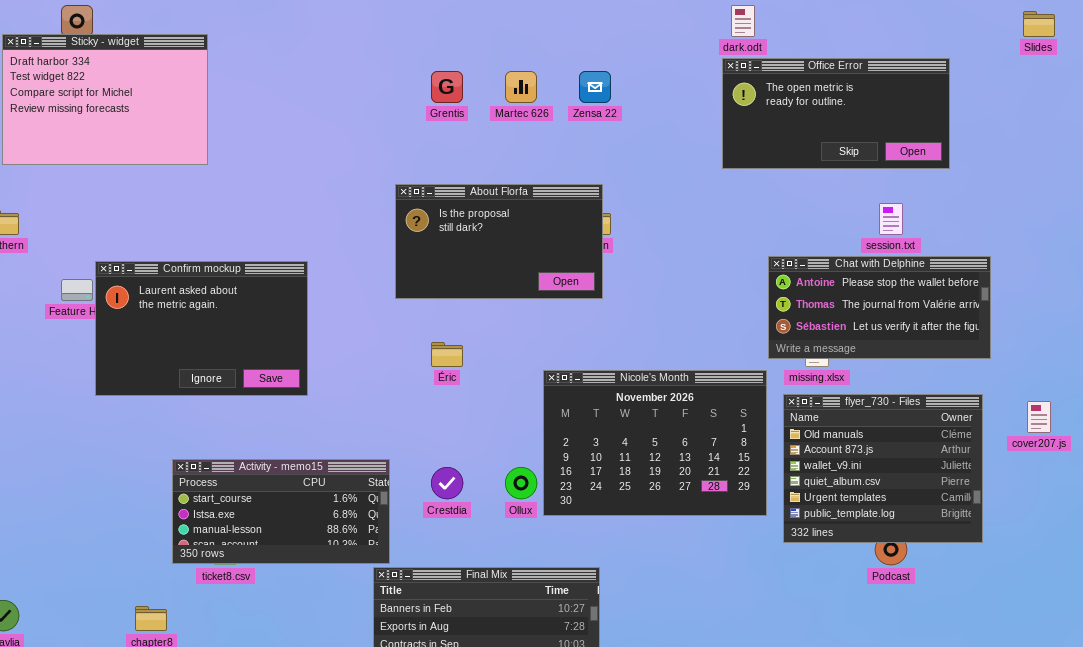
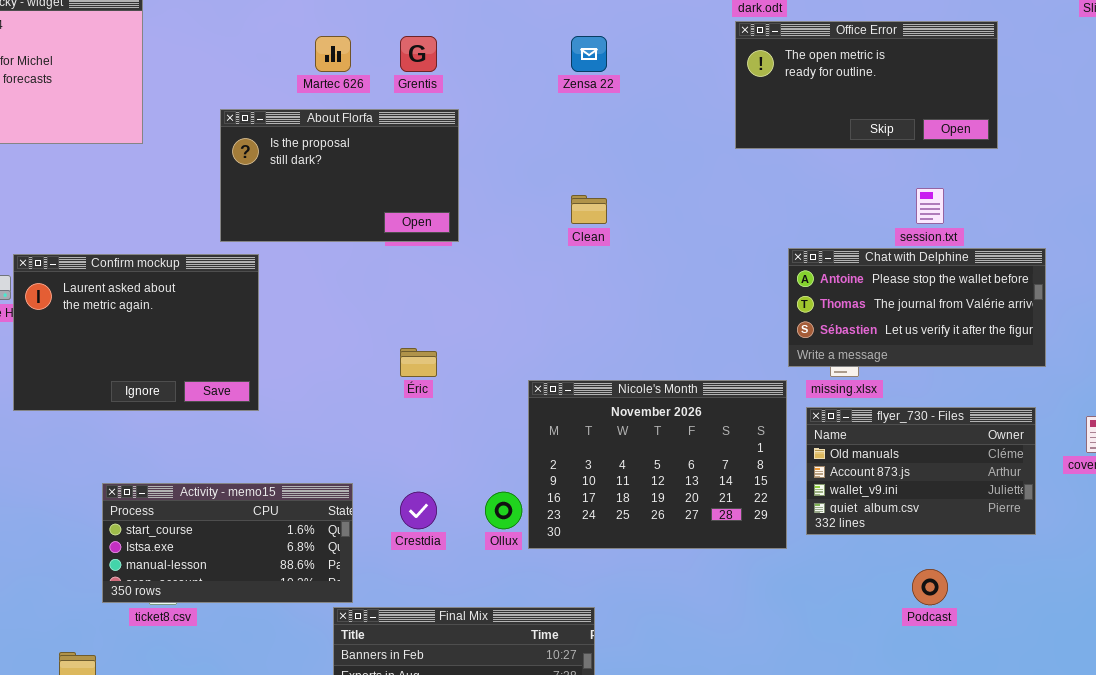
Martec 626: [505,71,537,103] -> [315,36,351,72], moved
About Florfa: [395,184,603,299] -> [220,109,459,242], moved
flyer_730 - Files: [783,394,983,543] -> [806,407,1036,535], resized

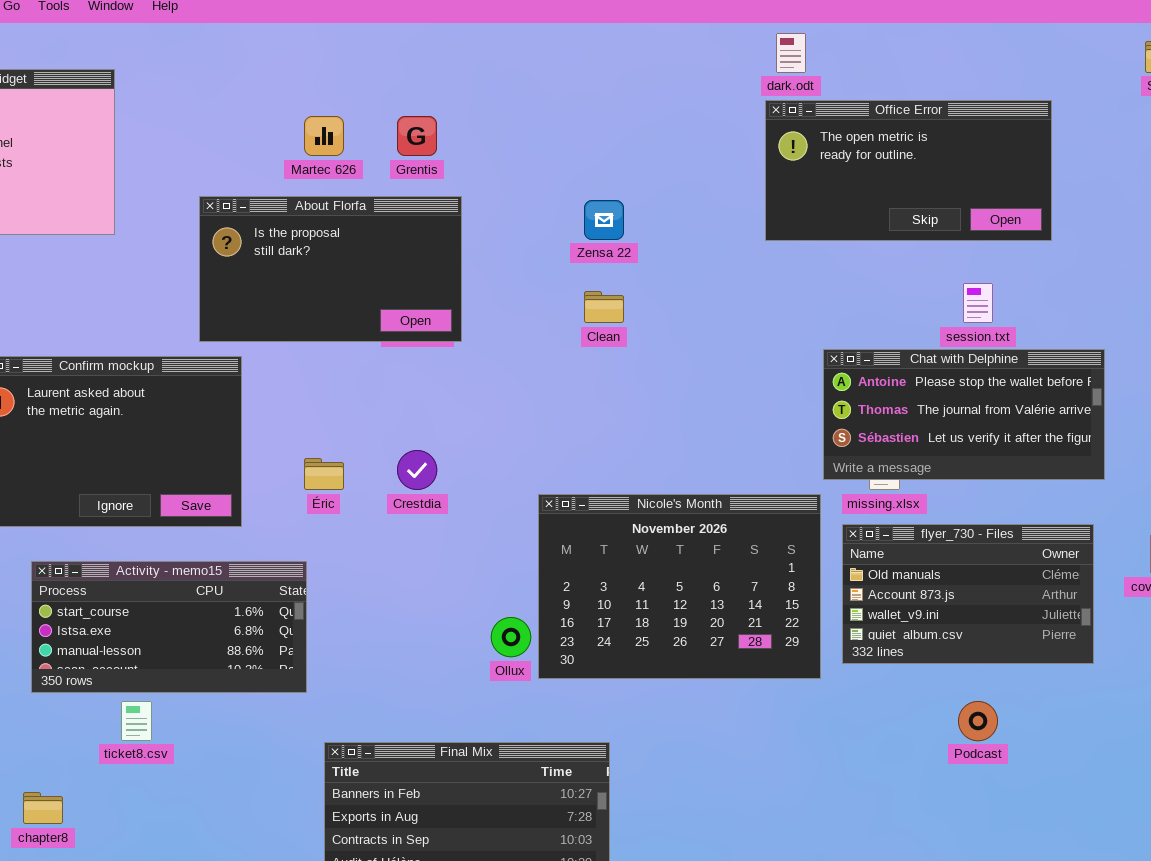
Zensa 22: [571,36,607,72] -> [584,200,624,240], moved
Éric: [400,348,437,377] -> [304,458,344,490], moved
Activity - memo15: [102,483,353,603] -> [31,561,307,693], moved
Crestdia: [400,492,437,529] -> [397,450,437,490], moved

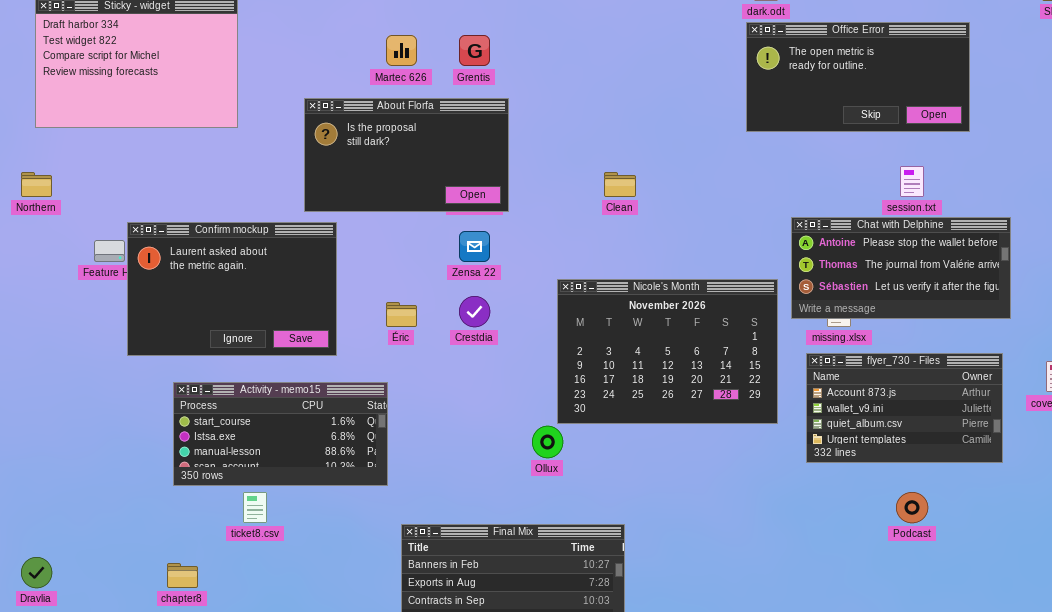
Zensa 22: [584,200,624,240] -> [459,231,490,262], moved
Nicole's Month: [538,494,821,679] -> [557,279,778,424], moved
flyer_730 - Files: [842,524,1094,664] -> [806,353,1003,463], scrolled down 1 row

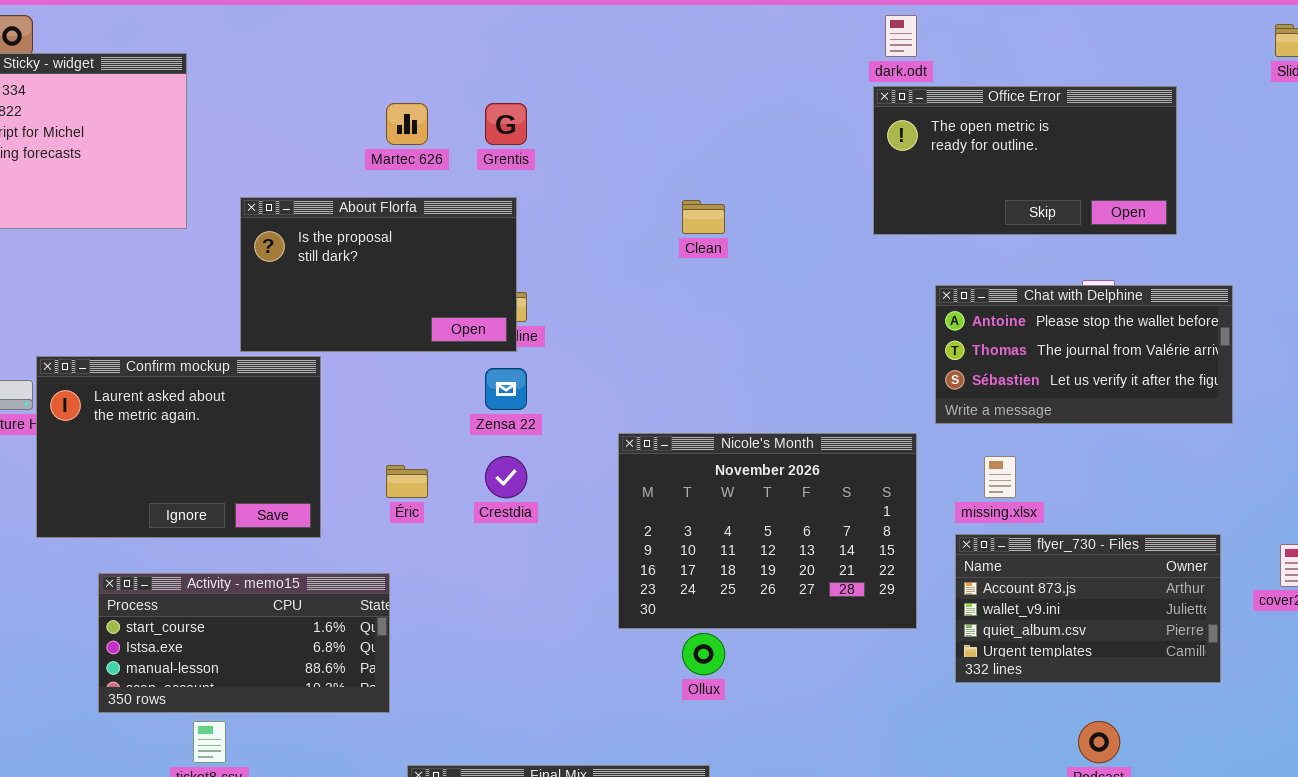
About Florfa: [304,98,509,212] -> [240,197,517,352], moved
Clean: [604,172,636,197] -> [682,200,725,234], moved
Chat with Delphine: [791,217,1011,319] -> [935,285,1233,424], moved
Ollux: [532,426,563,458] -> [682,633,725,675], moved

